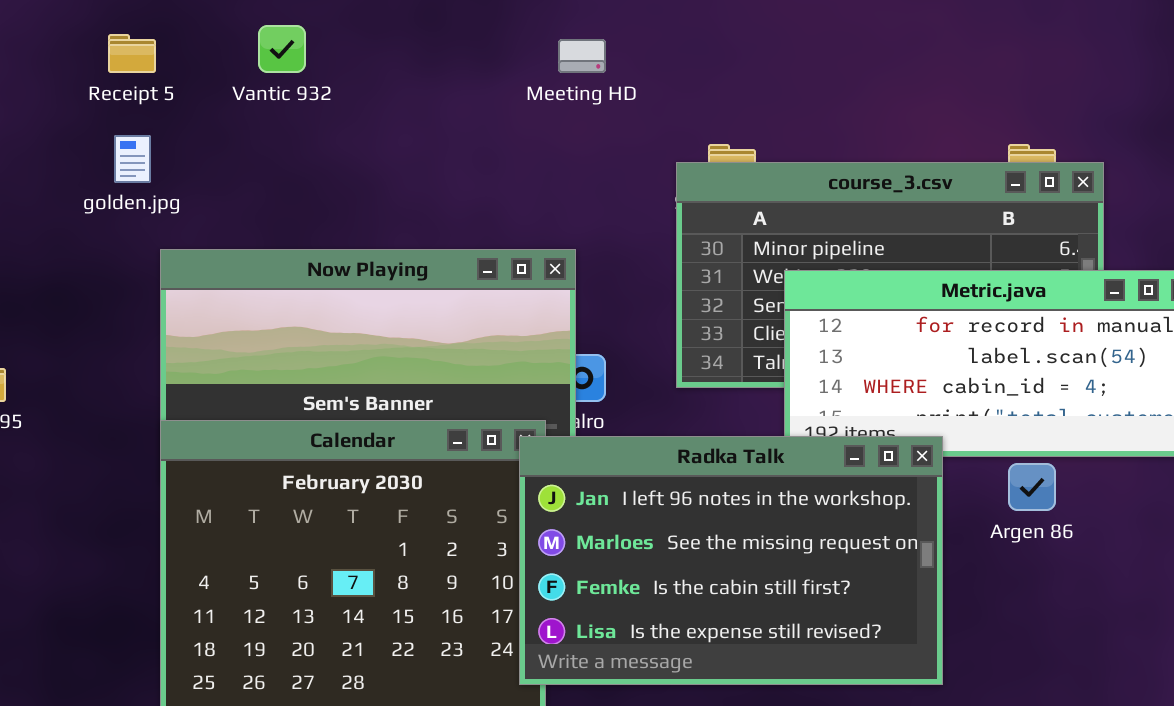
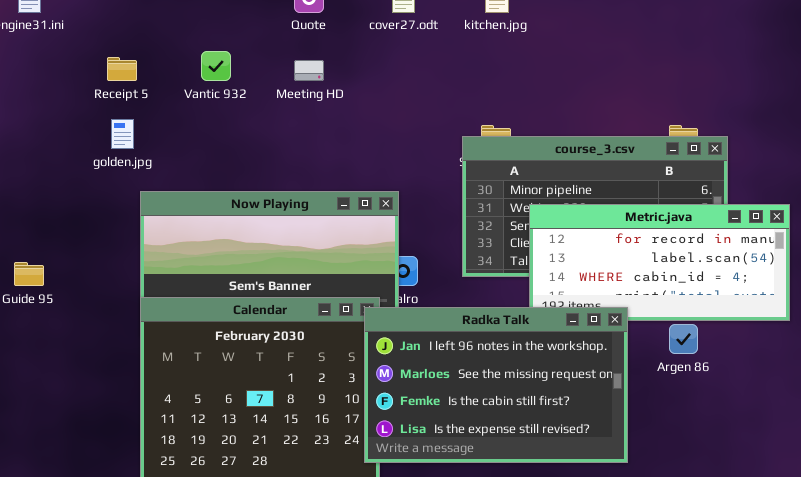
Meeting HD: [558,39,606,73] -> [294,60,324,81], moved

